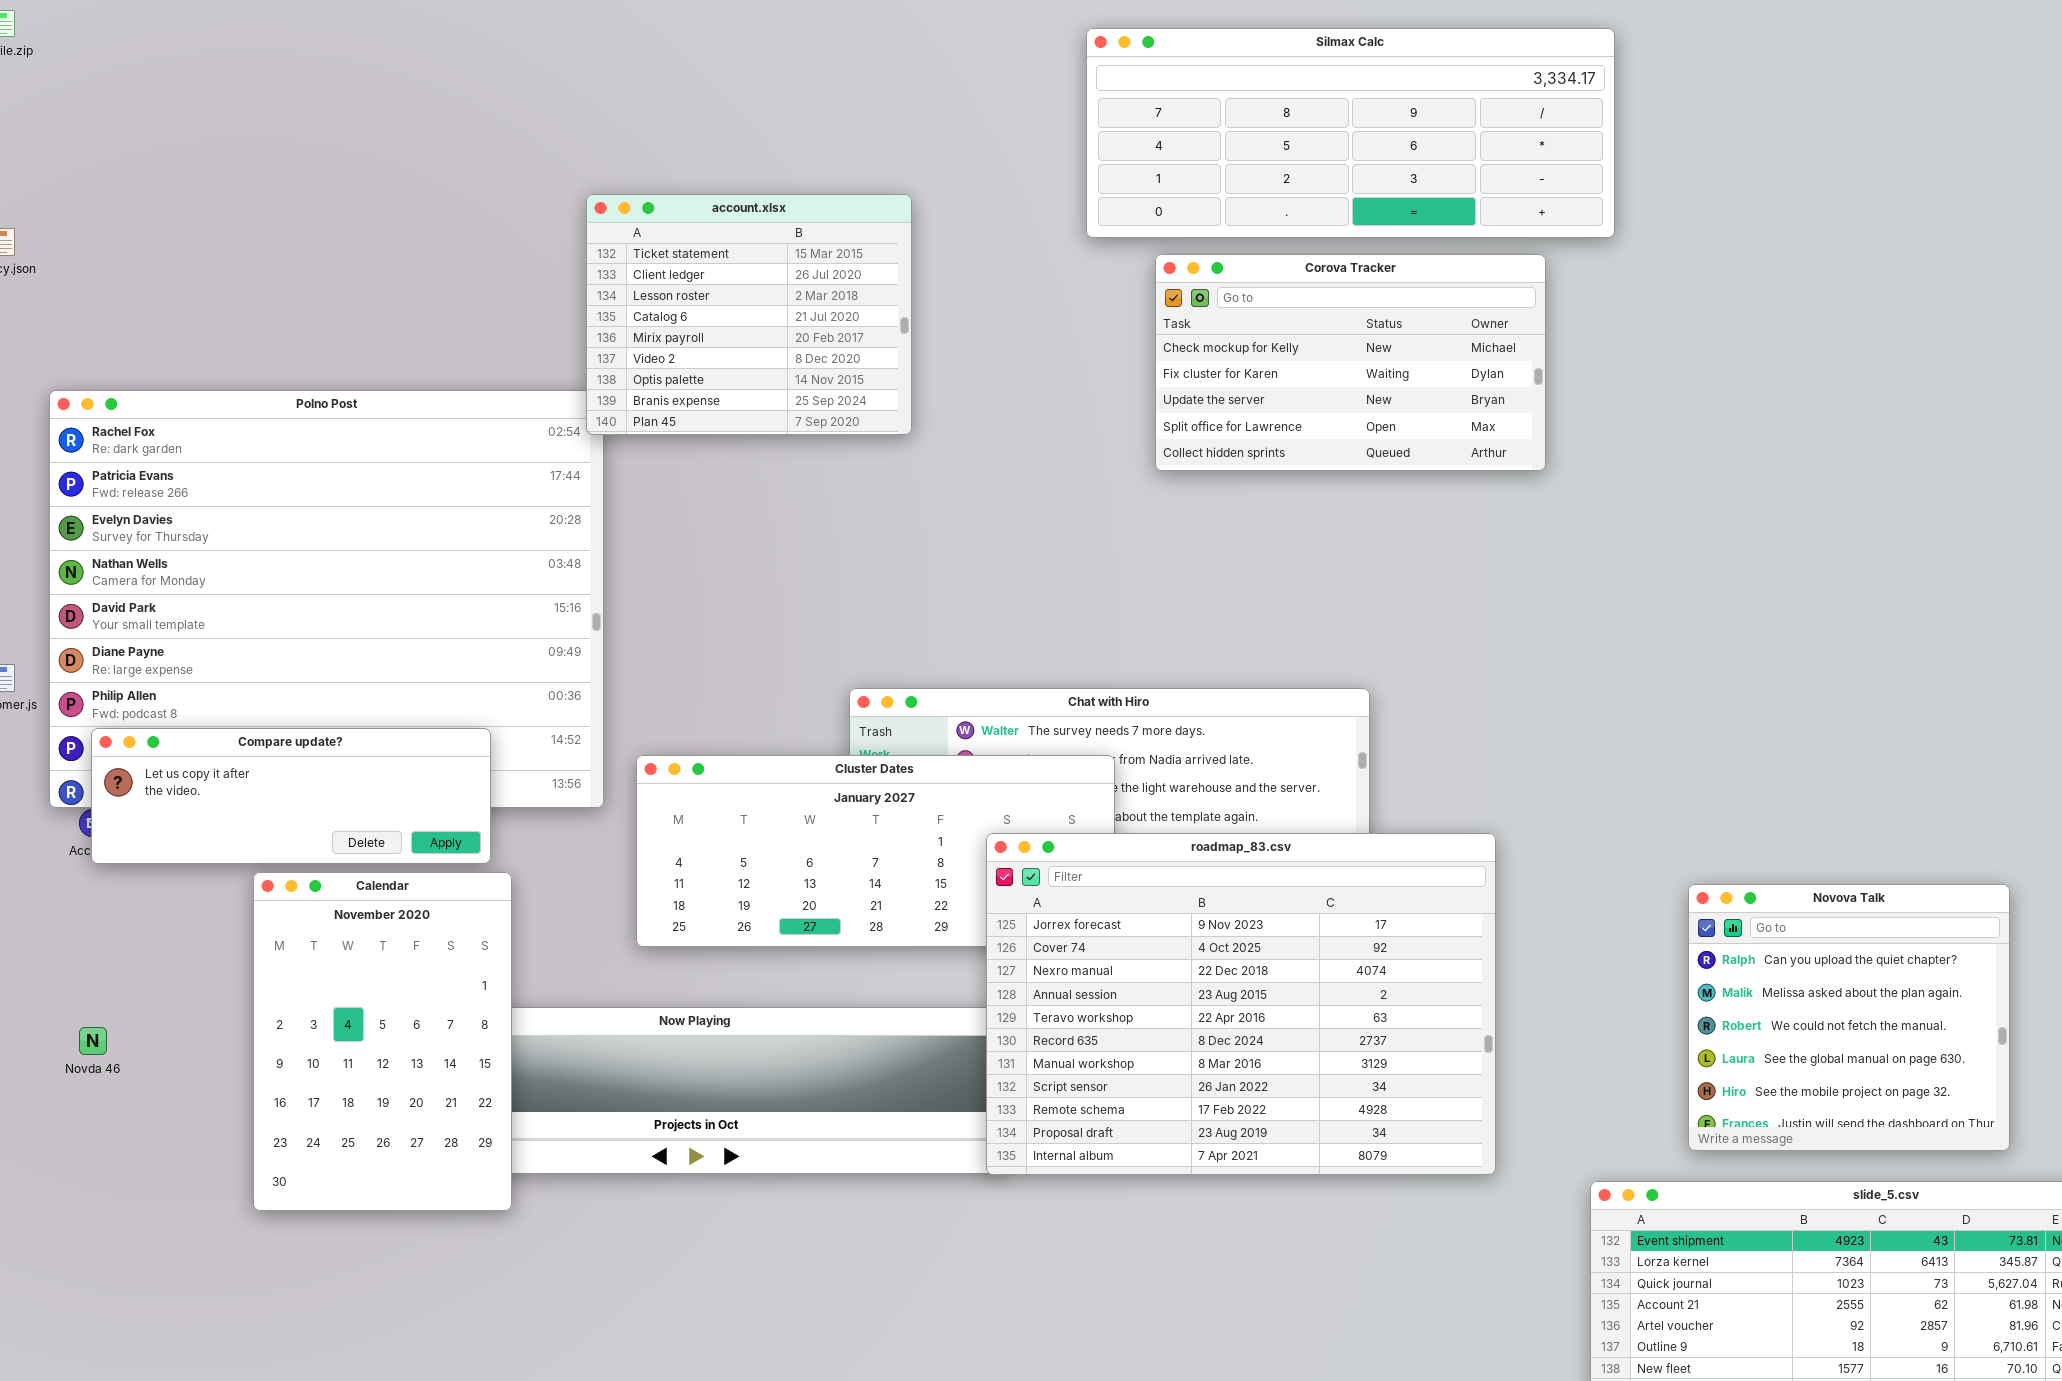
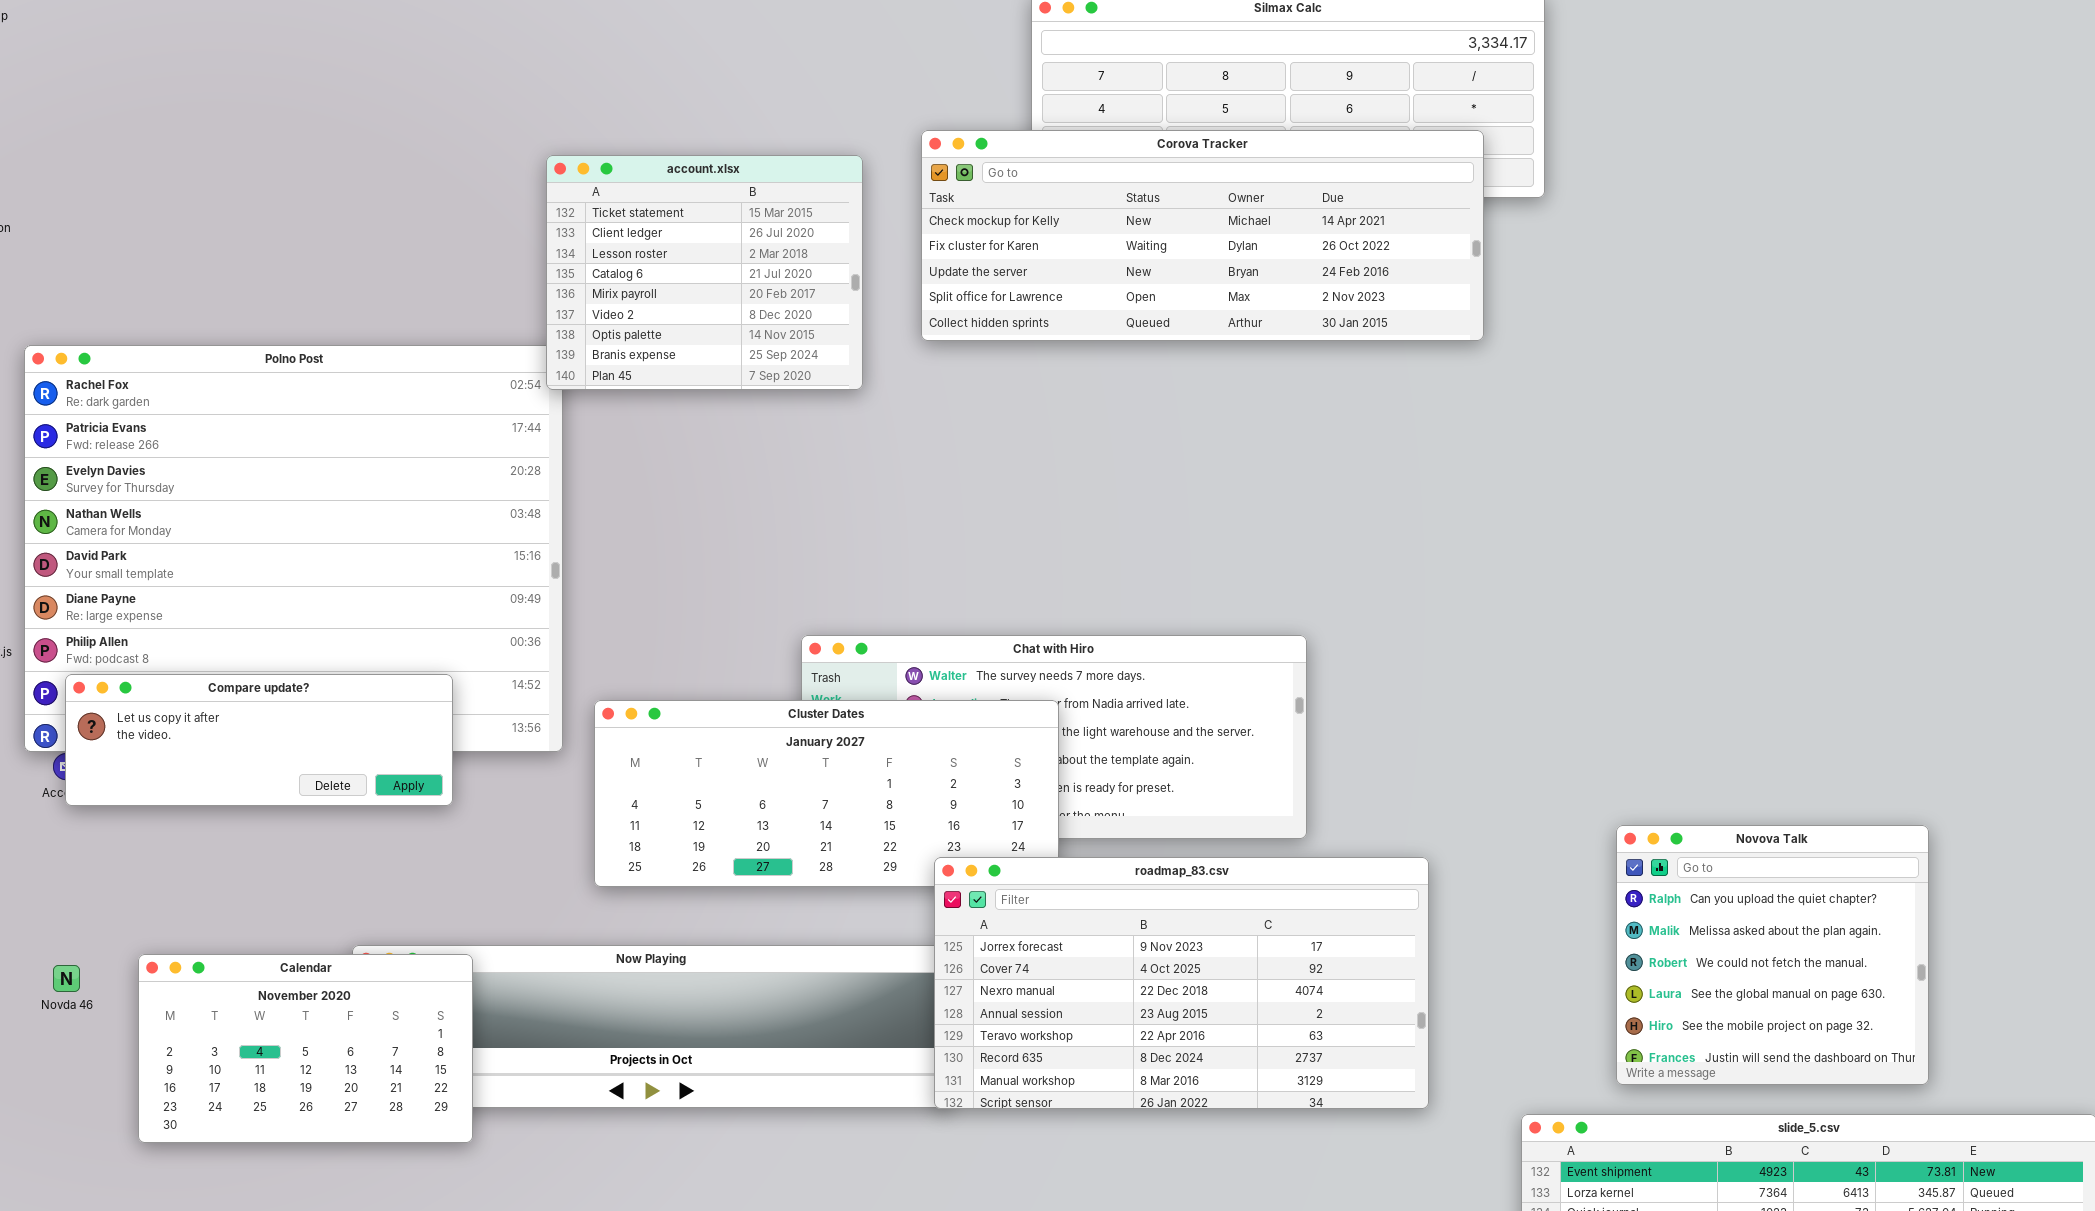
Corova Tracker: [1155,254,1546,471] -> [921,130,1484,341], moved, resized
roadmap_83.csv: [986,833,1496,1175] -> [934,857,1429,1109], resized
Calendar: [253,872,512,1211] -> [138,954,473,1143], resized

